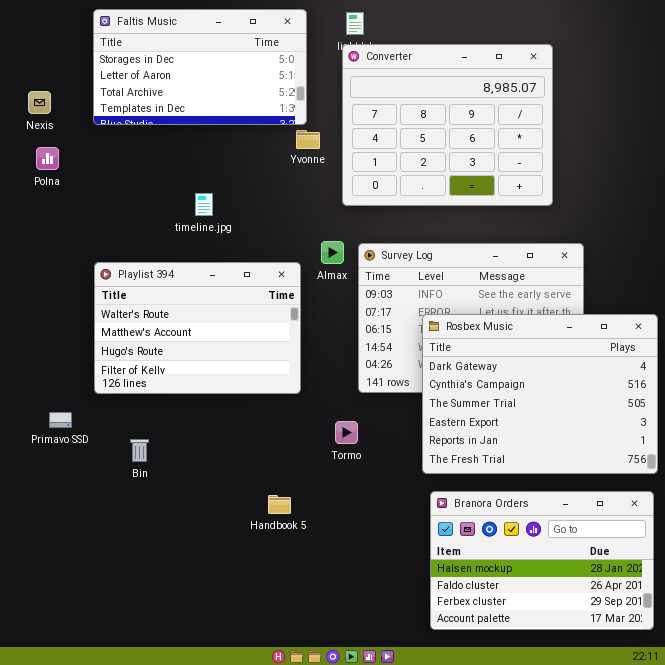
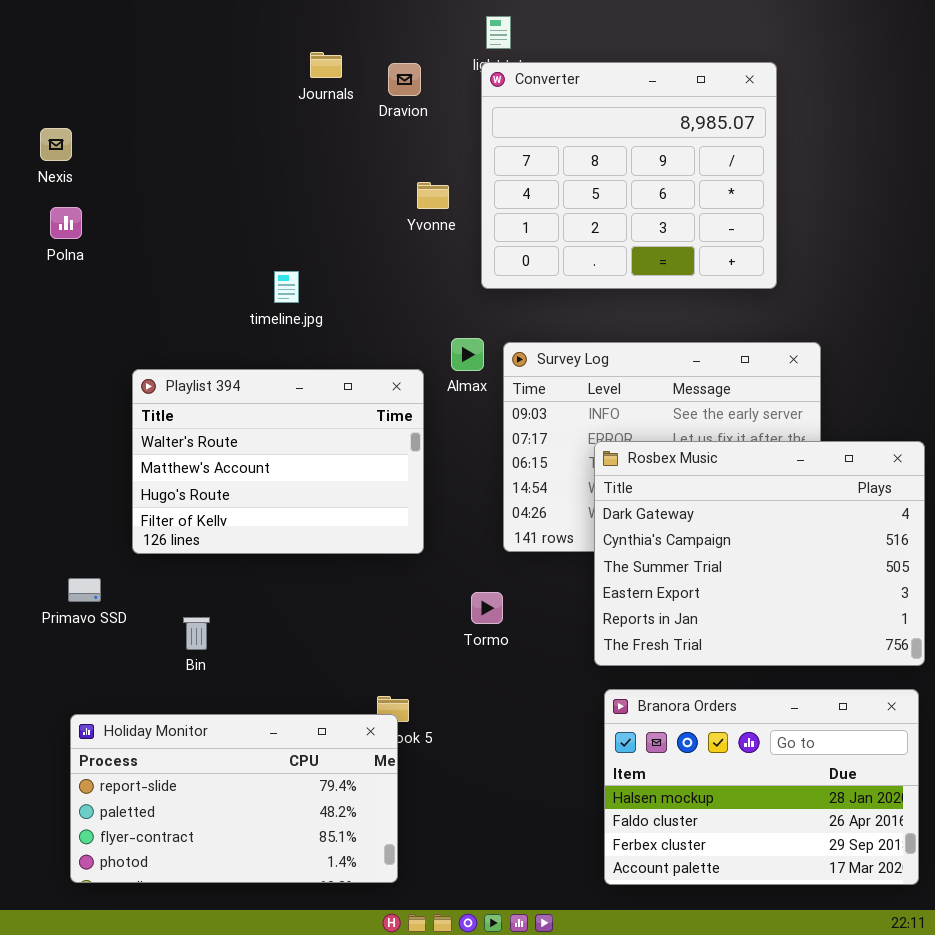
Faltis Music: [93,9,307,125] -> none, closed
Holiday Monitor: none -> [70,714,398,883], opened

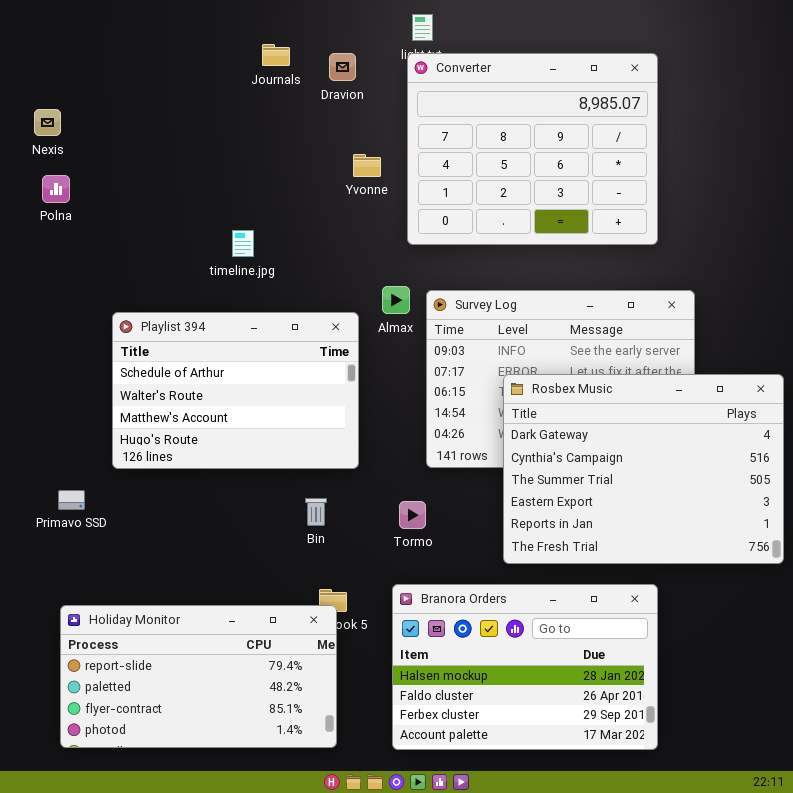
Playlist 394: [132,369,424,554] -> [112,312,359,469], scrolled up 1 row
Bin: [183,617,210,650] -> [305,498,327,526], moved
Branora Orders: [604,689,919,885] -> [392,584,658,750], moved

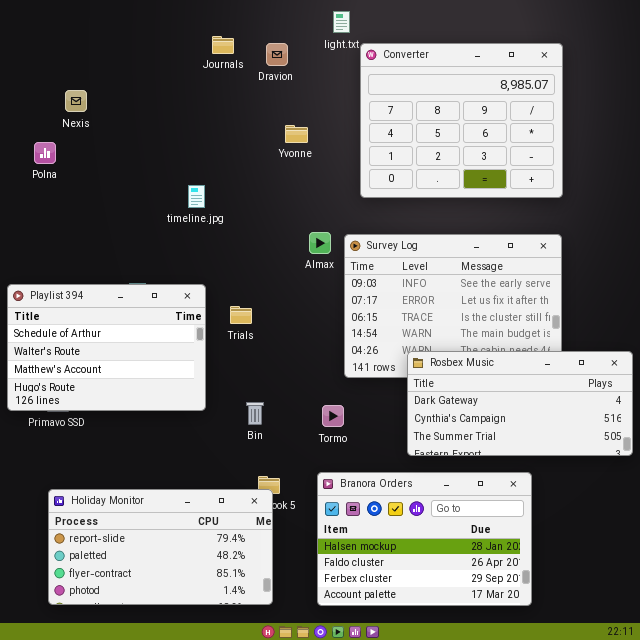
Converter: [407,53,658,245] -> [360,43,563,198], moved
Nexis: [34,109,61,136] -> [65,90,87,112], moved
Playlist 394: [112,312,359,469] -> [7,284,206,411], moved
Rosbex Music: [503,374,784,564] -> [407,351,633,456], resized

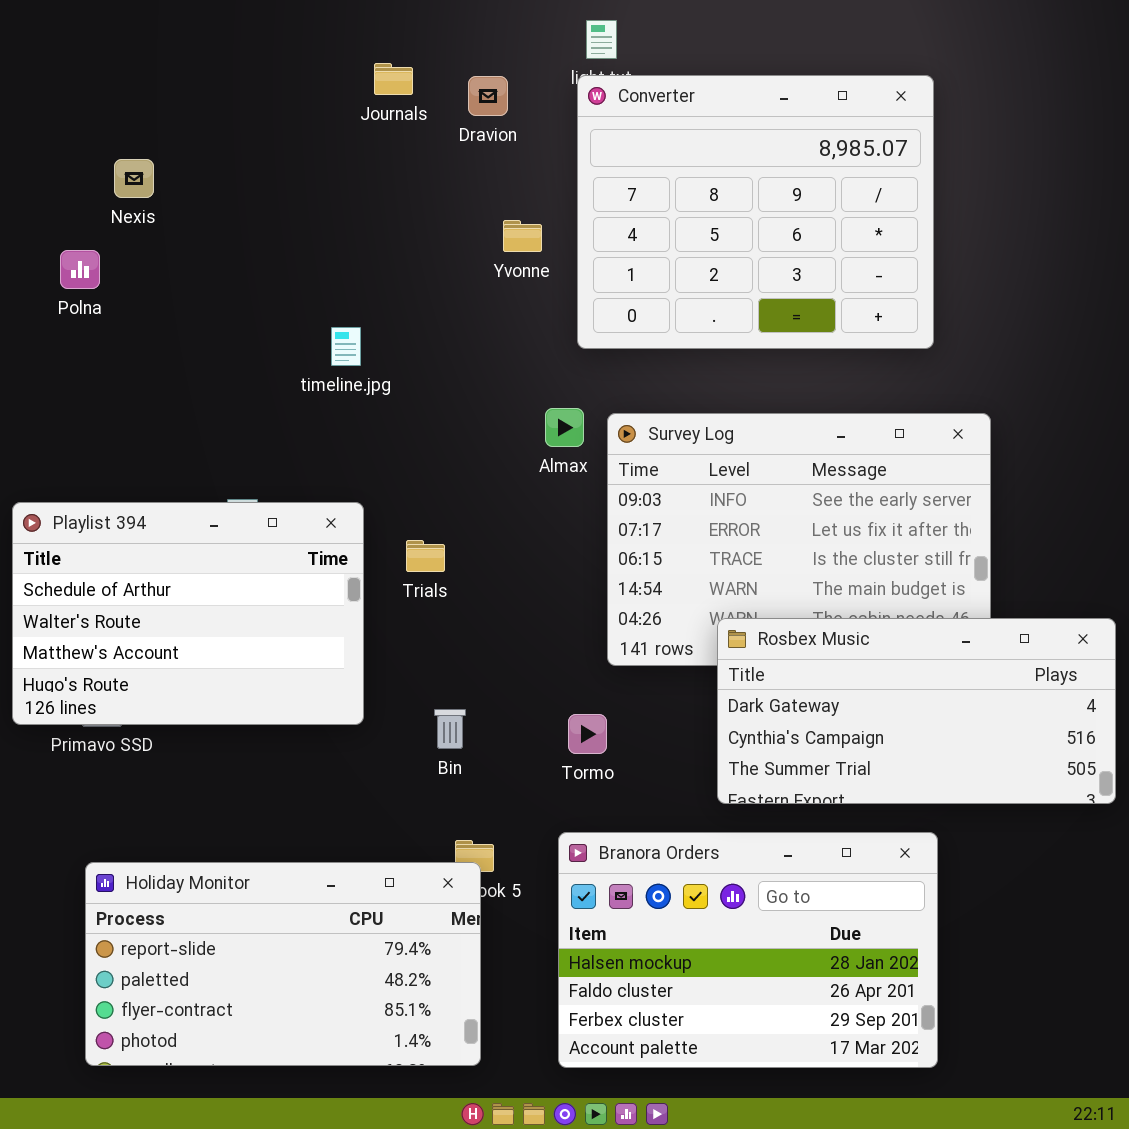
Converter: [360,43,563,198] -> [577,75,934,349], moved

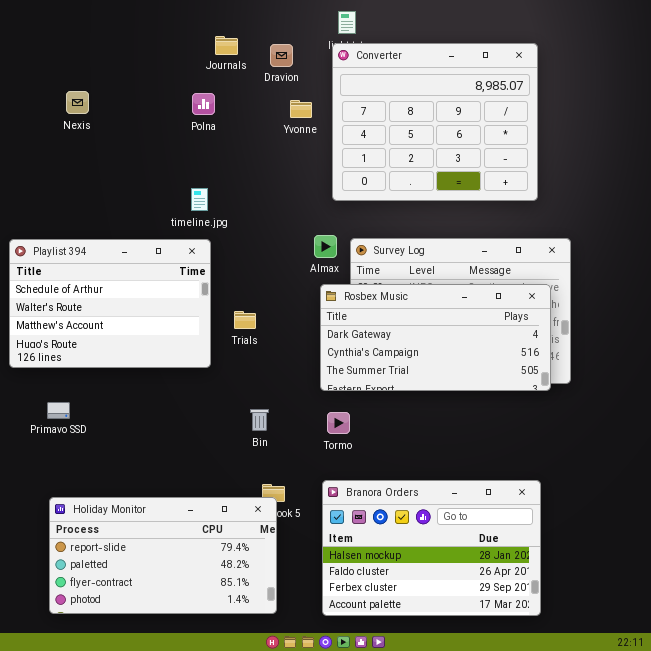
Yvonne: [503,220,542,252] -> [290,100,312,118], moved
Polna: [60,250,100,289] -> [192,93,215,115], moved
Playlist 394: [12,502,364,725] -> [9,239,211,368], moved
Rosbex Music: [717,618,1116,804] -> [320,284,551,391], moved

